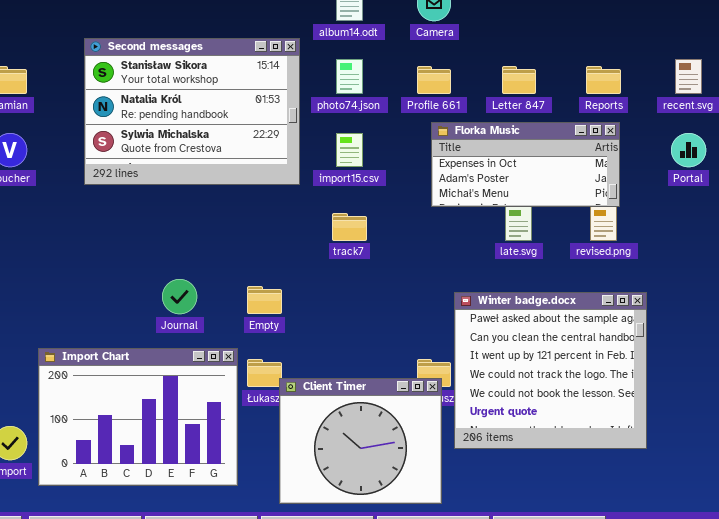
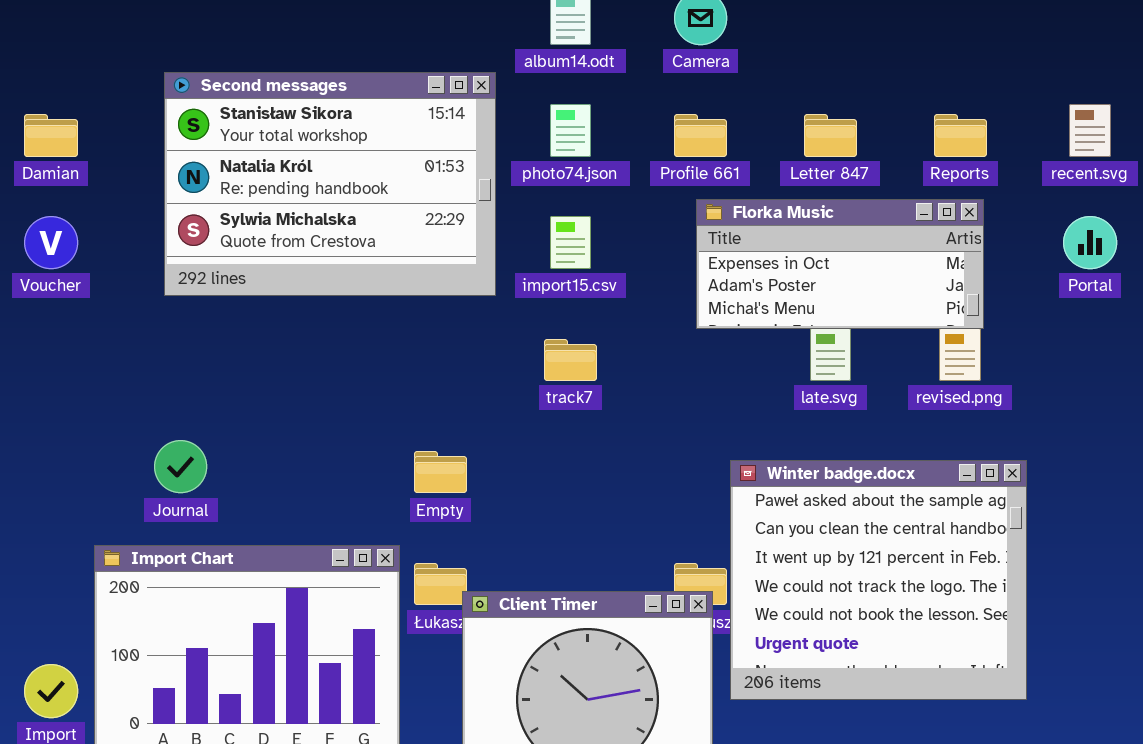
Journal: [162,279,197,314] -> [154,440,207,493], moved

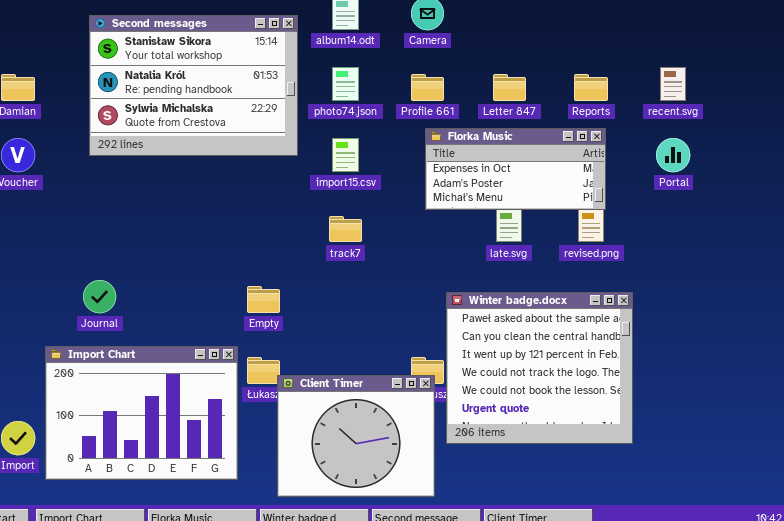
Second messages: [164,72,496,296] -> [89,15,298,156], moved

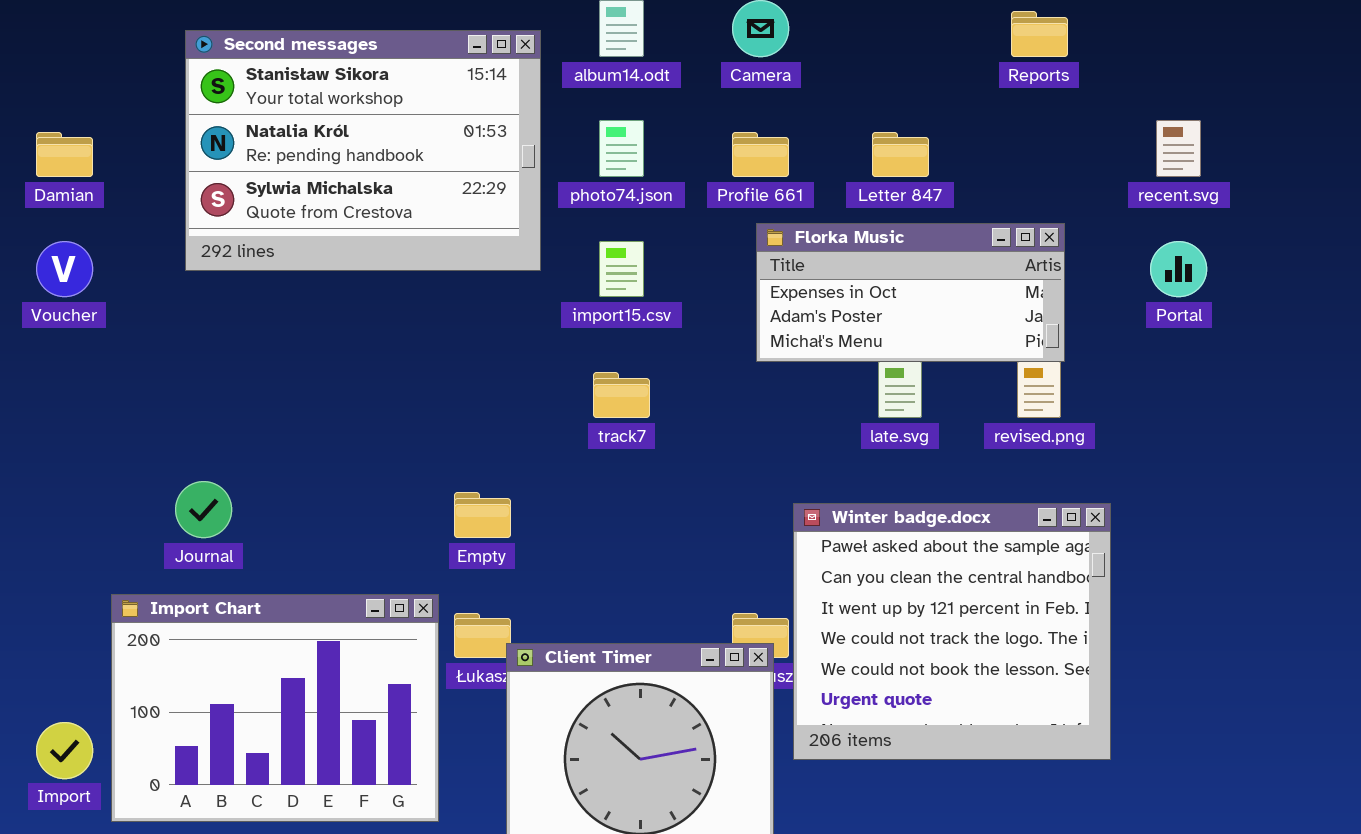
Reports: [574,74,608,101] -> [1011,11,1068,57], moved

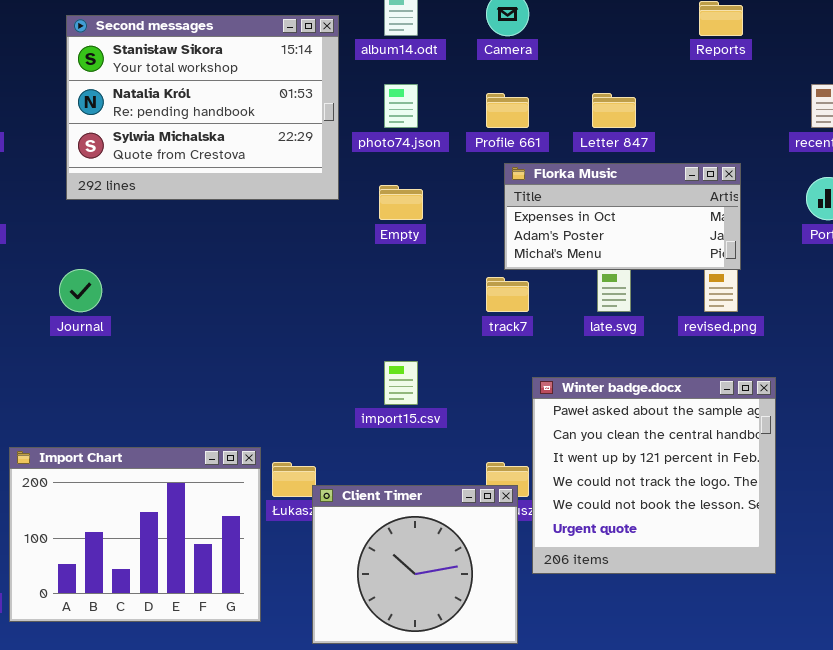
import15.csv: [599,241,644,297] -> [384,361,418,405], moved
track7: [593,372,650,418] -> [486,277,529,312], moved
Journal: [175,481,232,538] -> [59,269,102,312], moved
Empty: [454,492,511,538] -> [379,185,423,220], moved

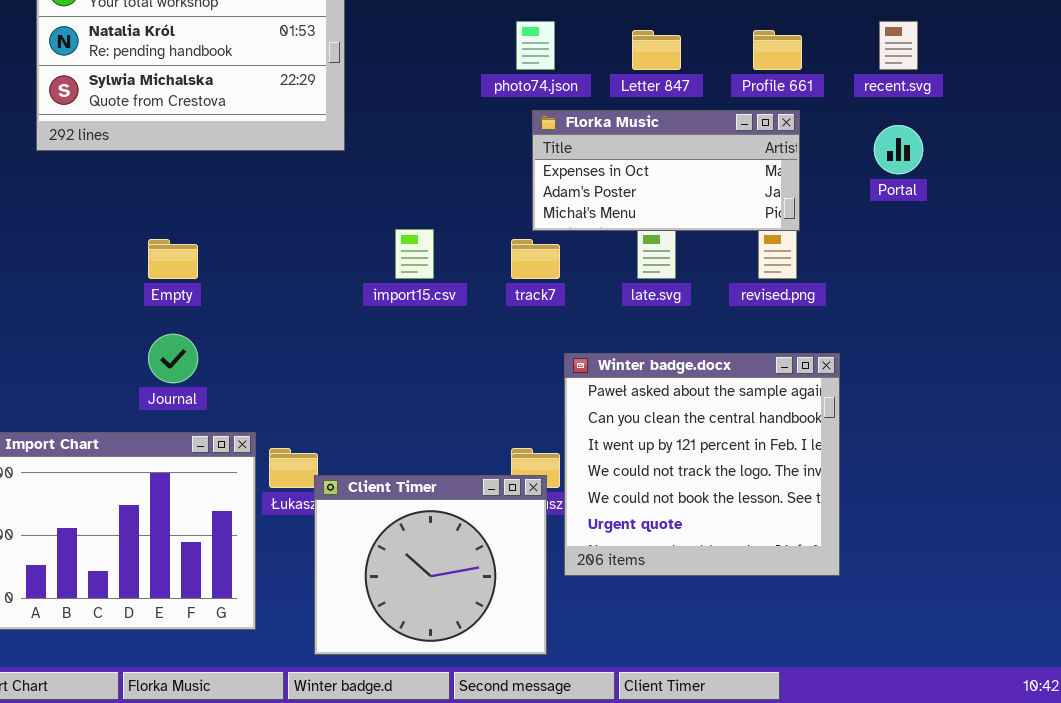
photo74.json: [384,84,418,128] -> [516,21,555,70], moved
Profile 661: [486,93,529,128] -> [753,30,802,70], moved
Empty: [379,185,423,220] -> [148,239,198,279], moved
Journal: [59,269,102,312] -> [148,334,198,383], moved
import15.csv: [384,361,418,405] -> [395,229,434,279], moved

